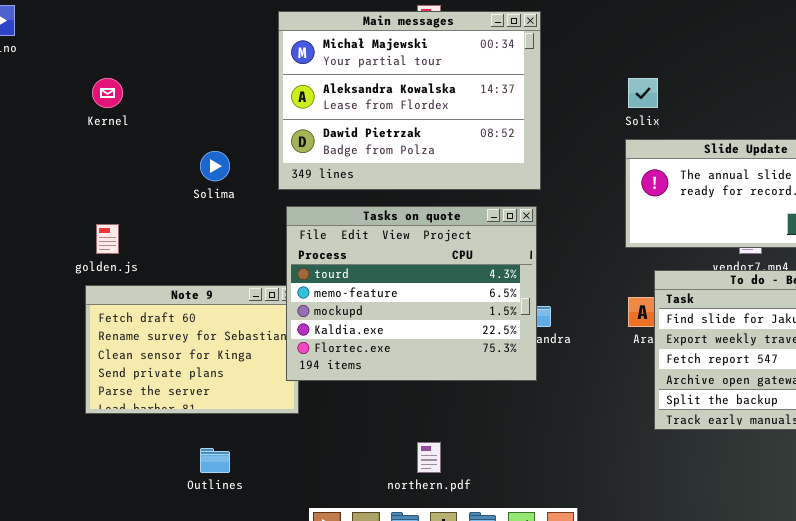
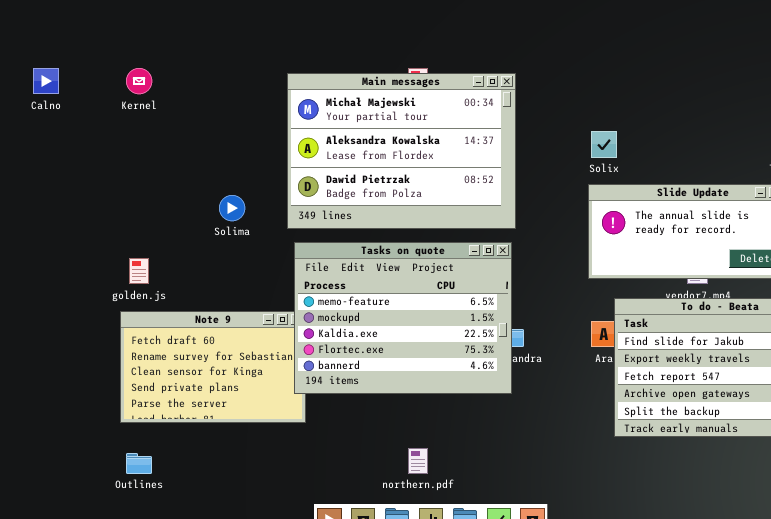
Kernel: [92,78,123,108] -> [126,68,152,94], moved
Tasks on quote: [286,206,537,381] -> [294,242,512,394], scrolled down 1 row
Outlines: [200,448,230,473] -> [126,453,152,474], moved

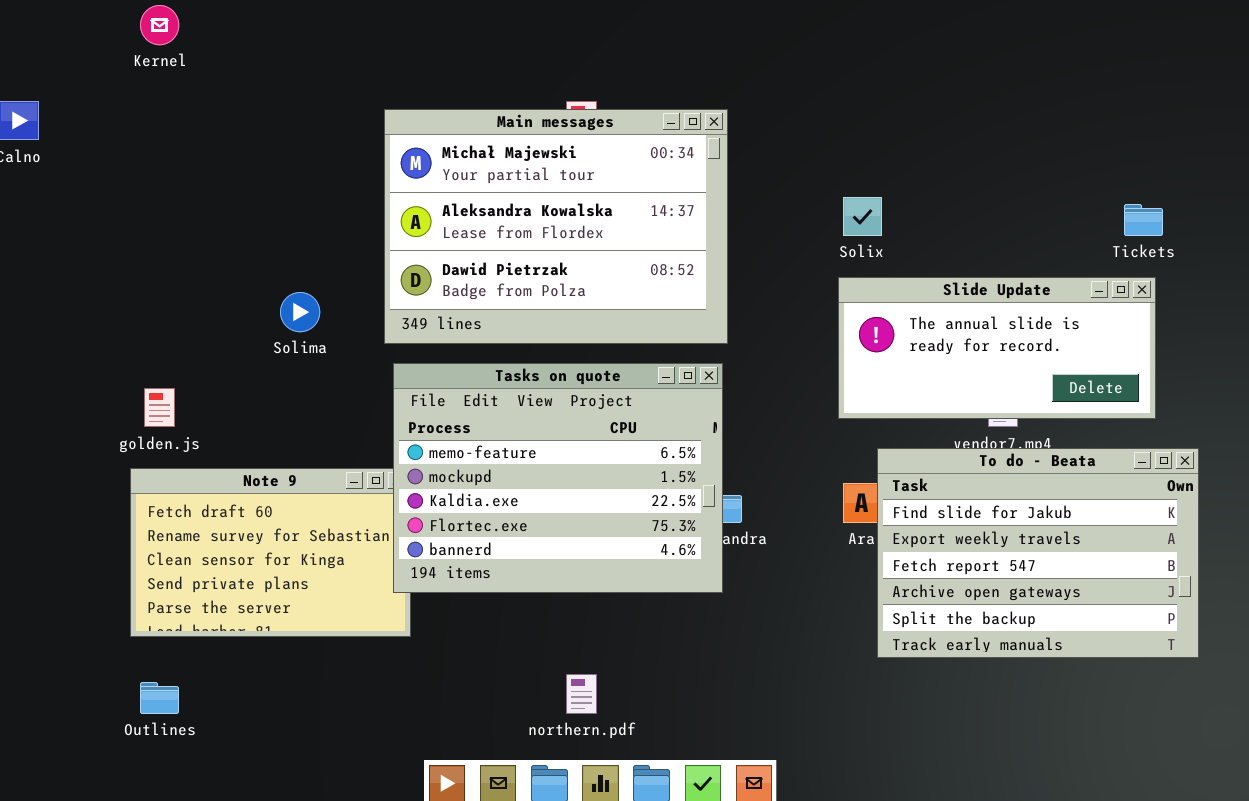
Kernel: [126,68,152,94] -> [140,5,179,45], moved

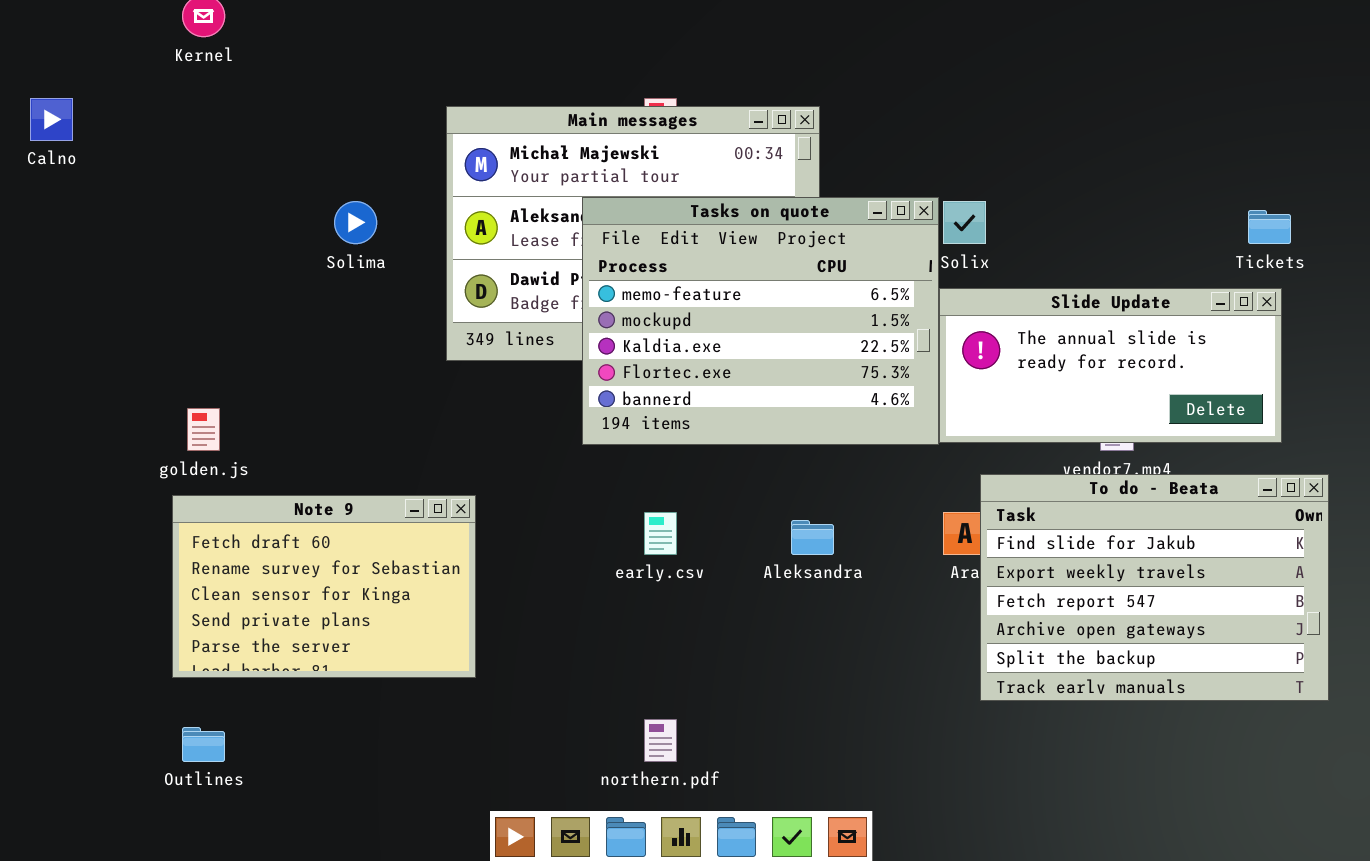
Solima: [280,292,320,332] -> [334,201,377,244], moved
Tasks on quote: [393,363,723,593] -> [582,197,939,445], moved

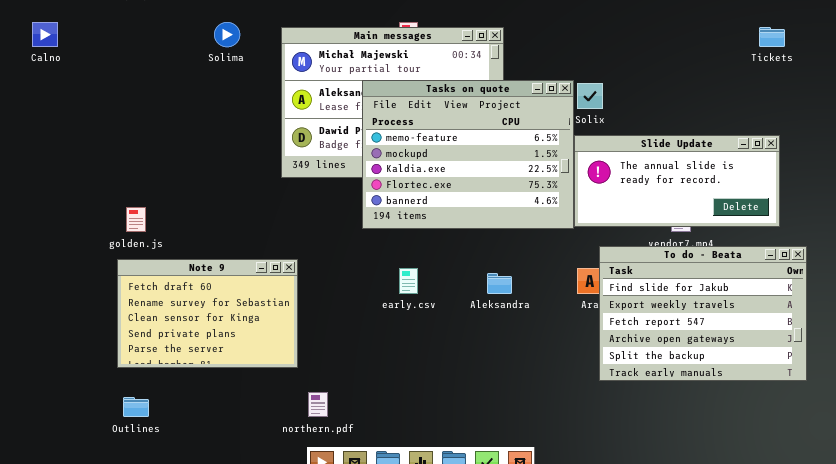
Solima: [334,201,377,244] -> [214,22,240,47], moved
Tickets: [1248,210,1291,244] -> [759,27,785,47], moved
northern.pdf: [644,719,677,762] -> [308,392,328,417], moved

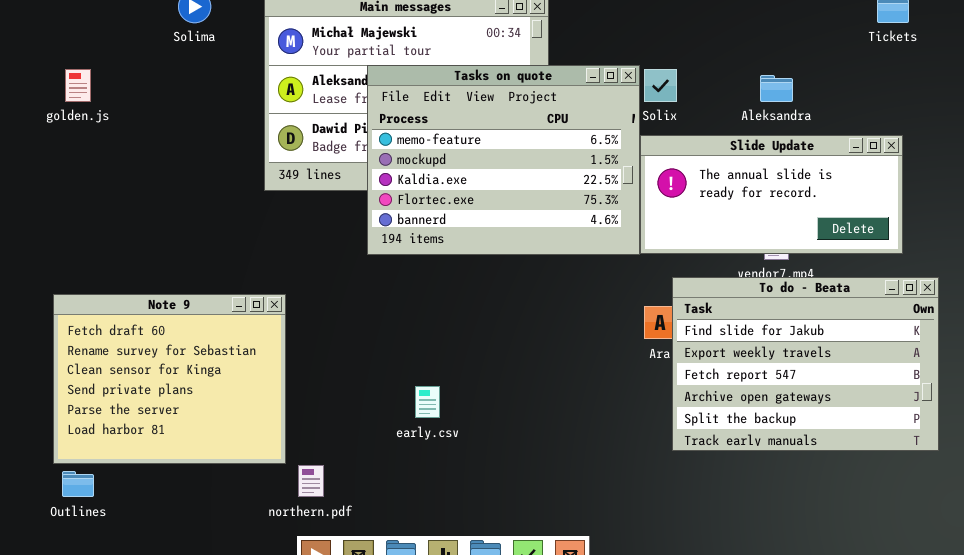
golden.js: [126,207,146,232] -> [65,69,91,102], moved
Note 9: [117,259,298,368] -> [53,294,286,464], resized
early.csv: [399,268,418,294] -> [415,386,440,418], moved
Aleksandra: [487,273,512,294] -> [760,75,793,102], moved

